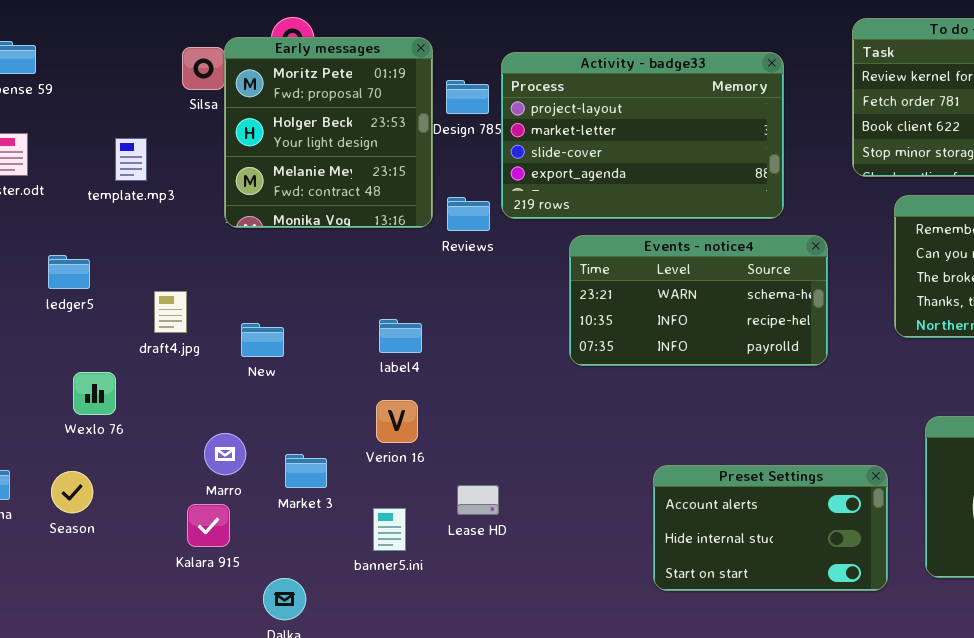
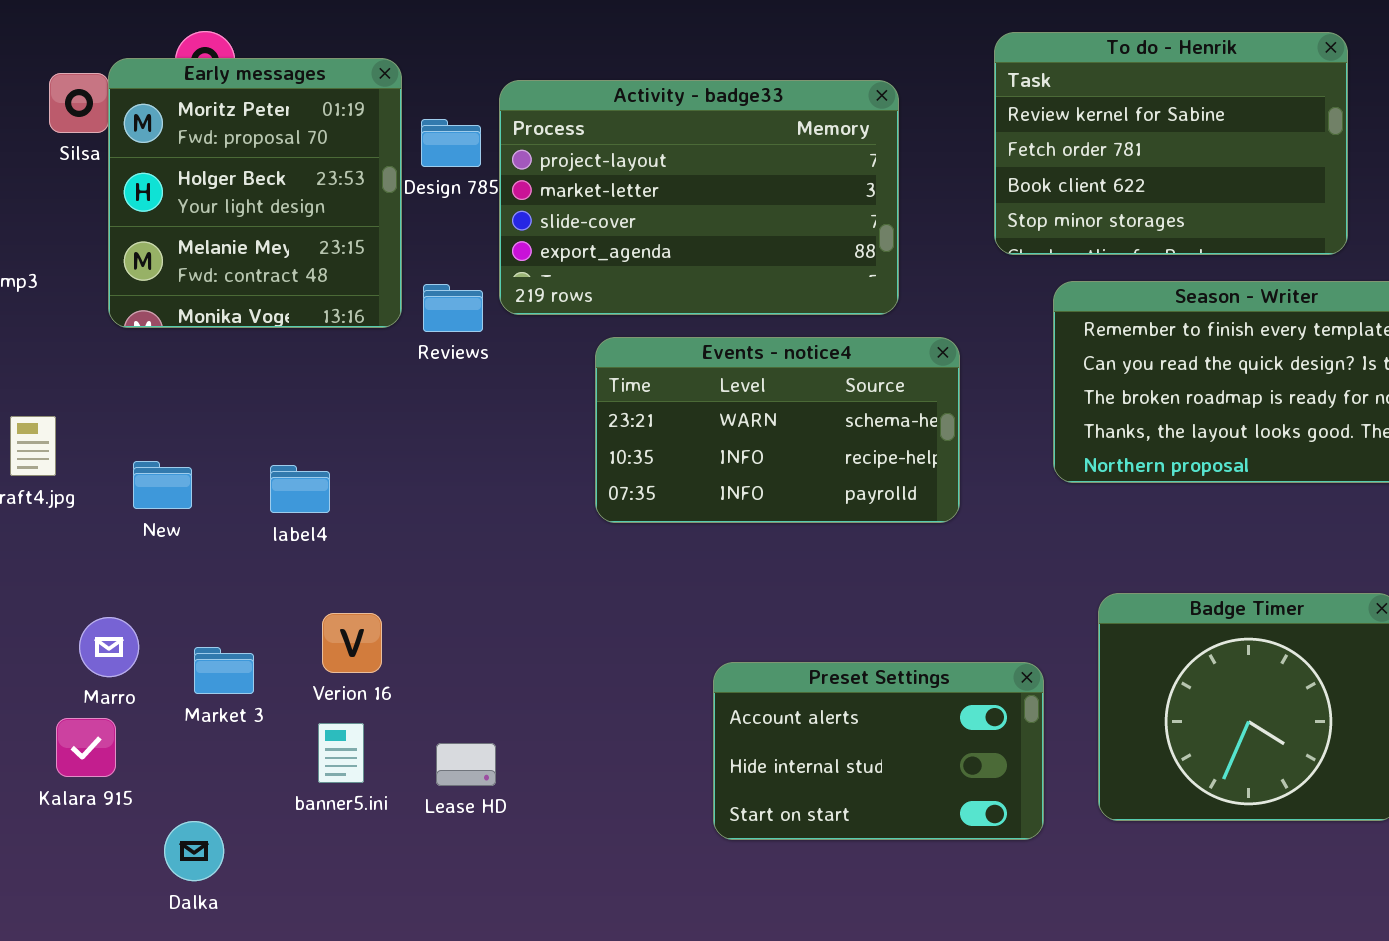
label4: [379,319,422,353] -> [270,465,330,513], moved
Verion 16: [376,400,418,443] -> [322,613,382,673], moved
Lease HD: [457,485,499,515] -> [436,743,496,786], moved

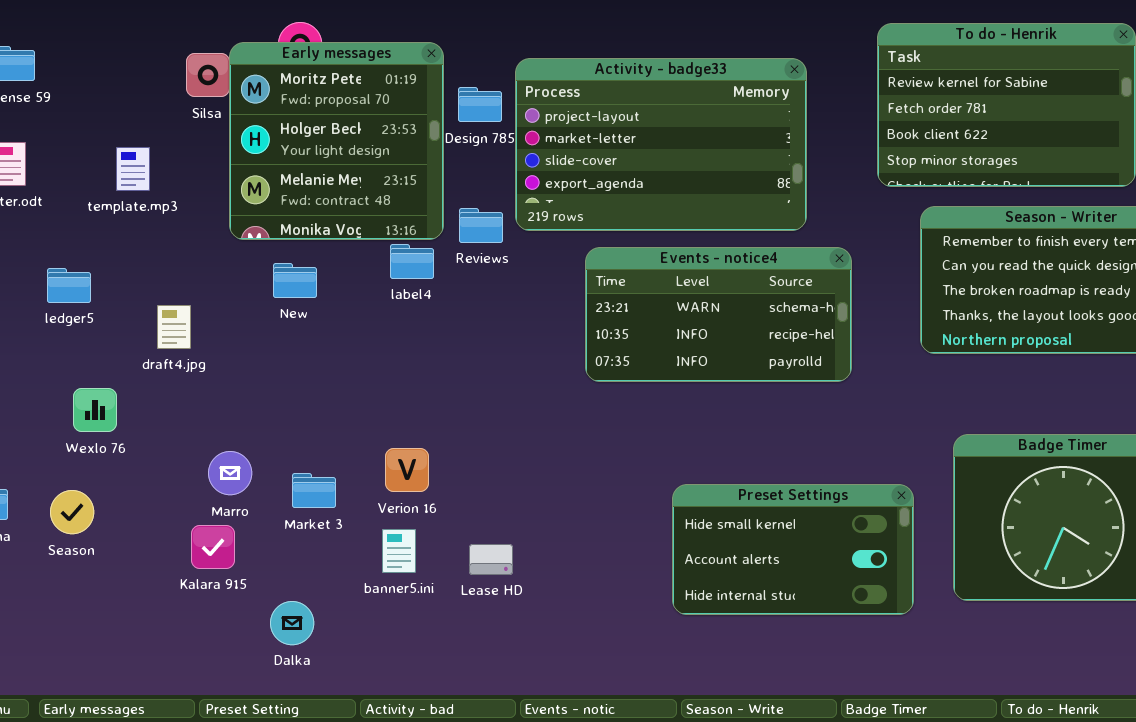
New: [133,461,192,509] -> [273,263,317,298], moved
label4: [270,465,330,513] -> [390,244,434,279], moved
Preset Settings: [713,662,1044,840] -> [672,484,914,615], scrolled up 1 row

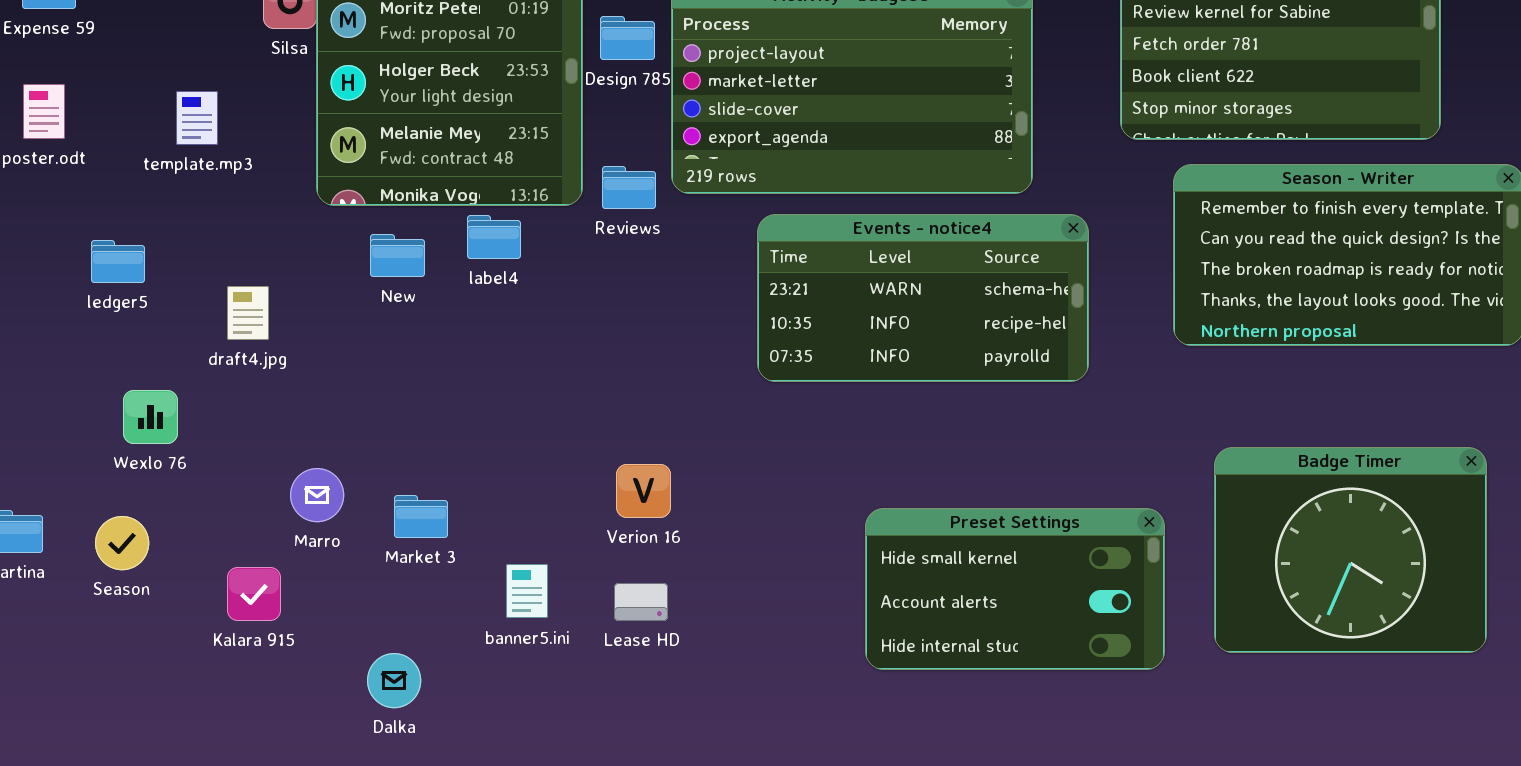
label4: [390,244,434,279] -> [467,215,521,259], moved
Verion 16: [385,448,429,492] -> [616,464,671,518], moved
Kalara 915: [191,525,235,569] -> [227,567,281,621], moved

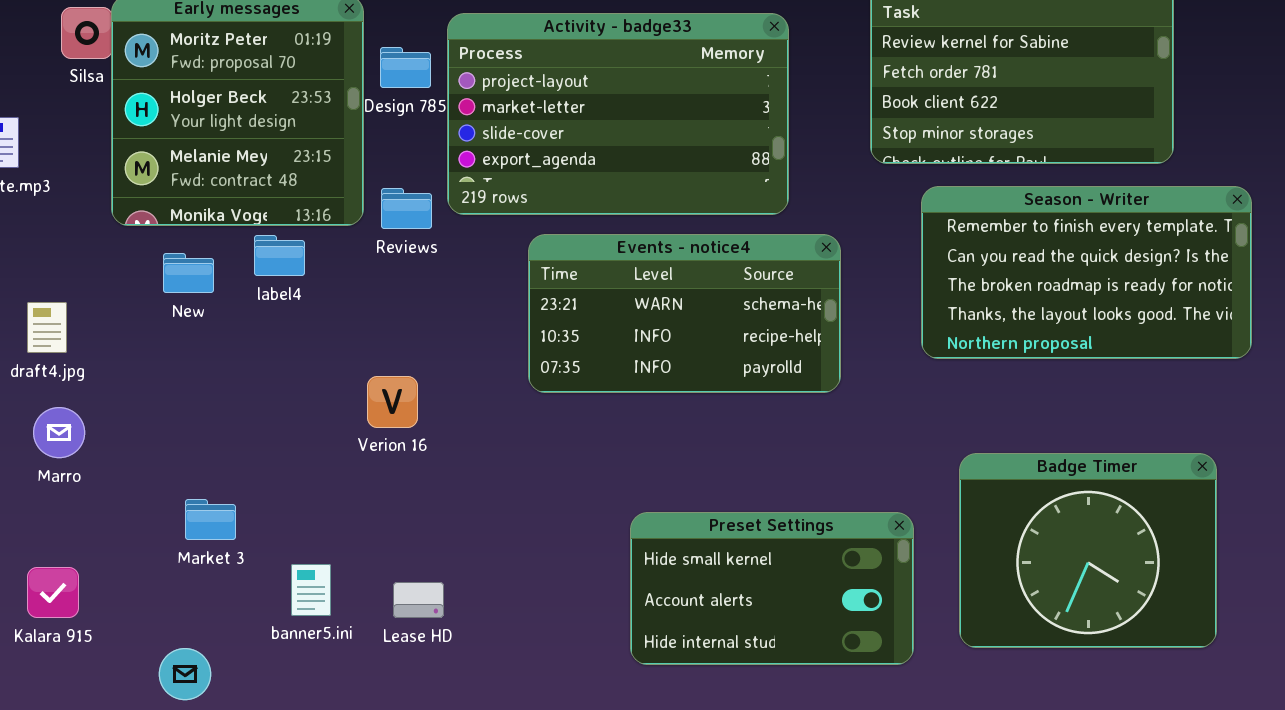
Verion 16: [616,464,671,518] -> [367,376,418,428], moved
Marro: [290,468,344,522] -> [33,407,85,458], moved

